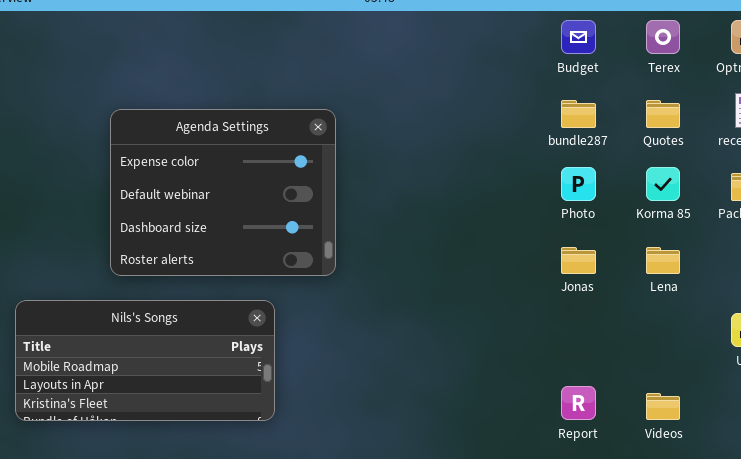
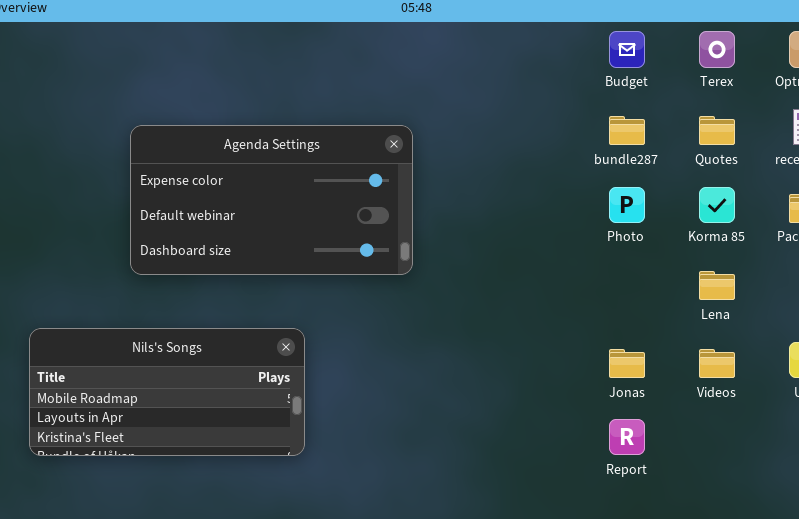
Agenda Settings: [110,109,336,276] -> [130,125,413,275], resized
Jonas: [561,247,596,274] -> [609,349,645,378], moved
Videos: [646,393,680,420] -> [699,349,735,378], moved

